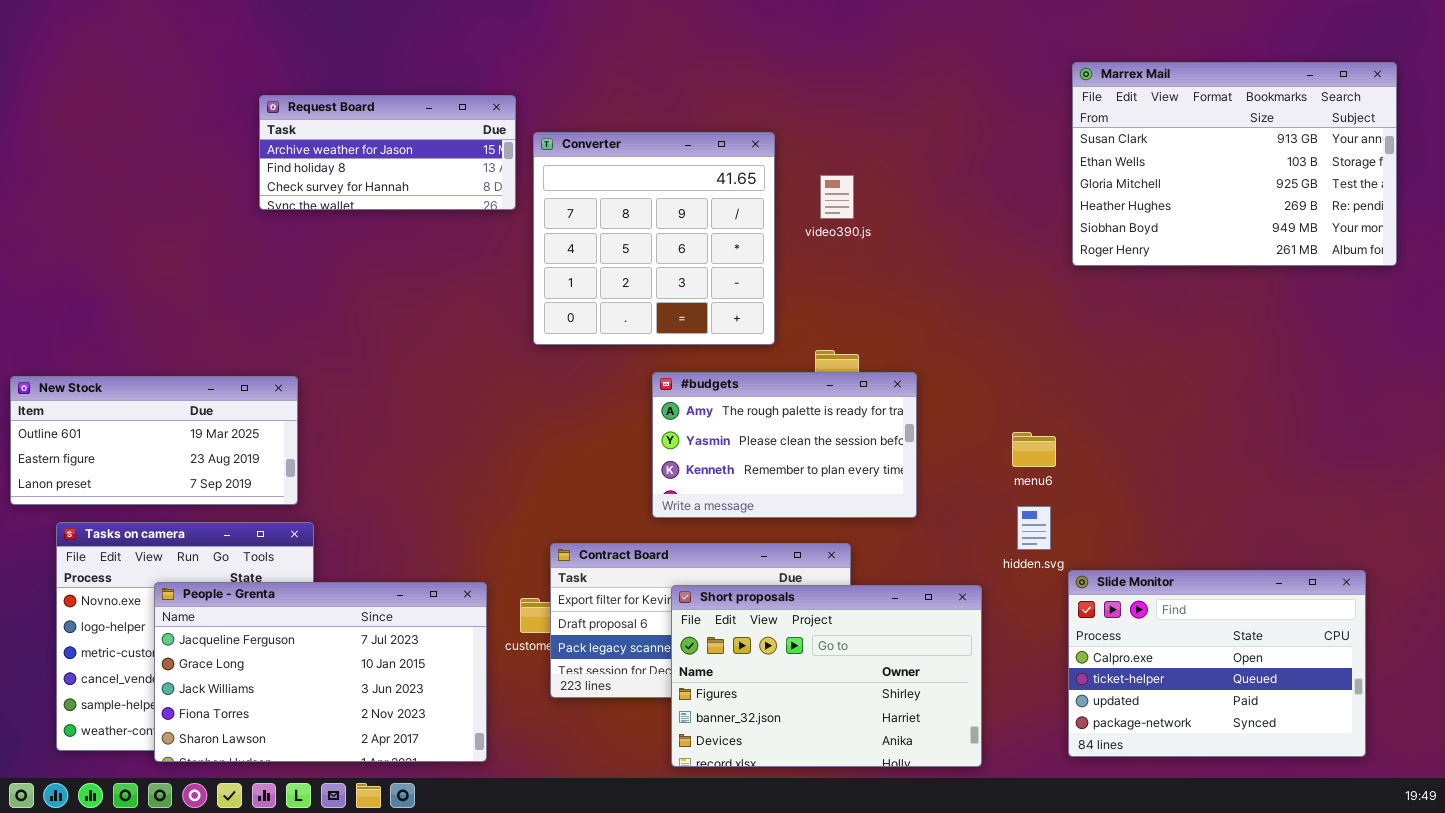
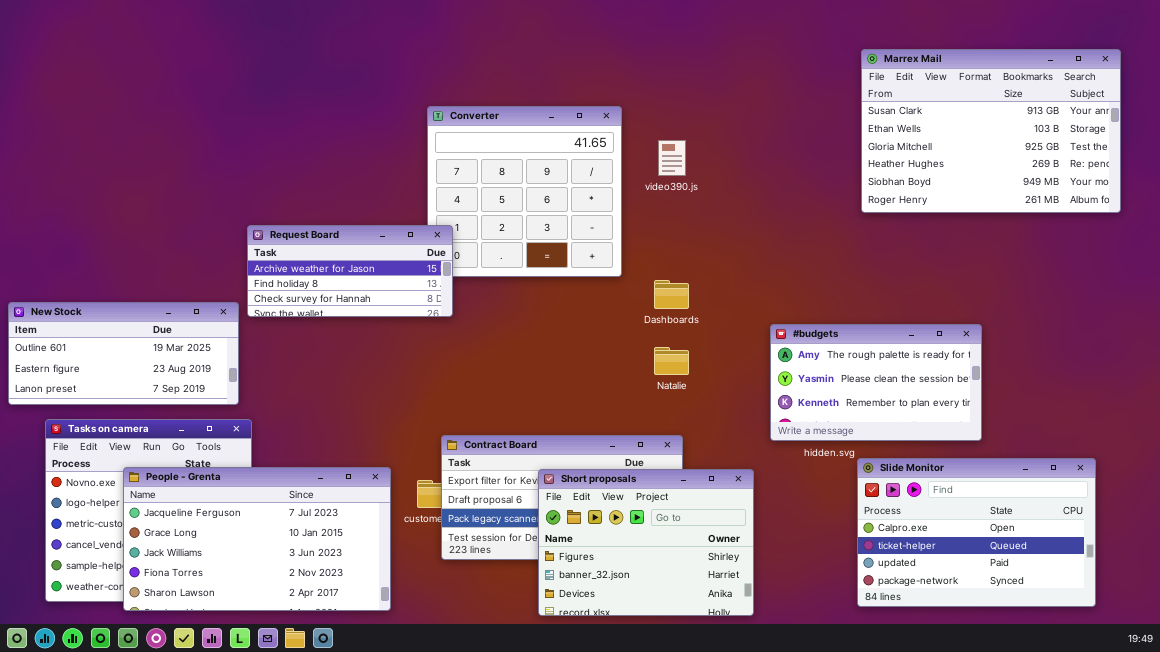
Request Board: [259,95,516,210] -> [247,225,453,317], moved
#budgets: [652,372,917,518] -> [770,324,982,441], moved
Short proposals: [671,585,982,767] -> [538,469,754,616], resized

